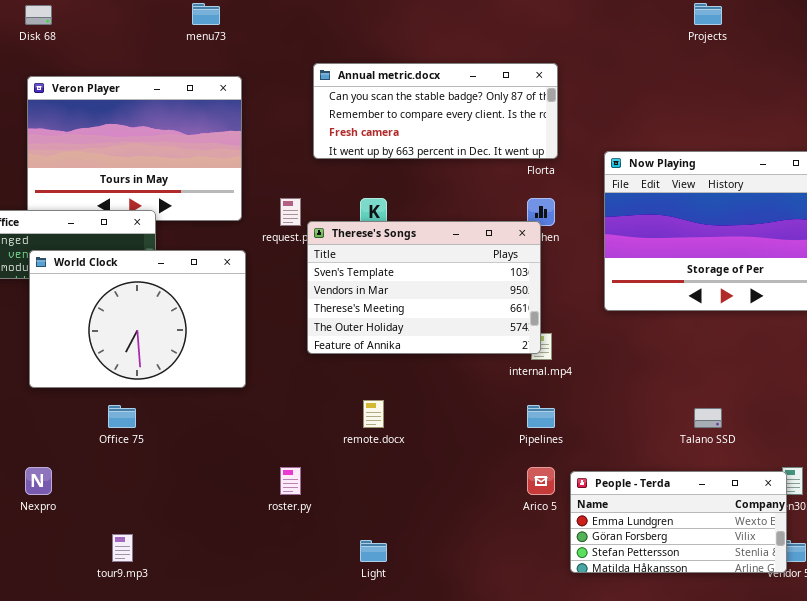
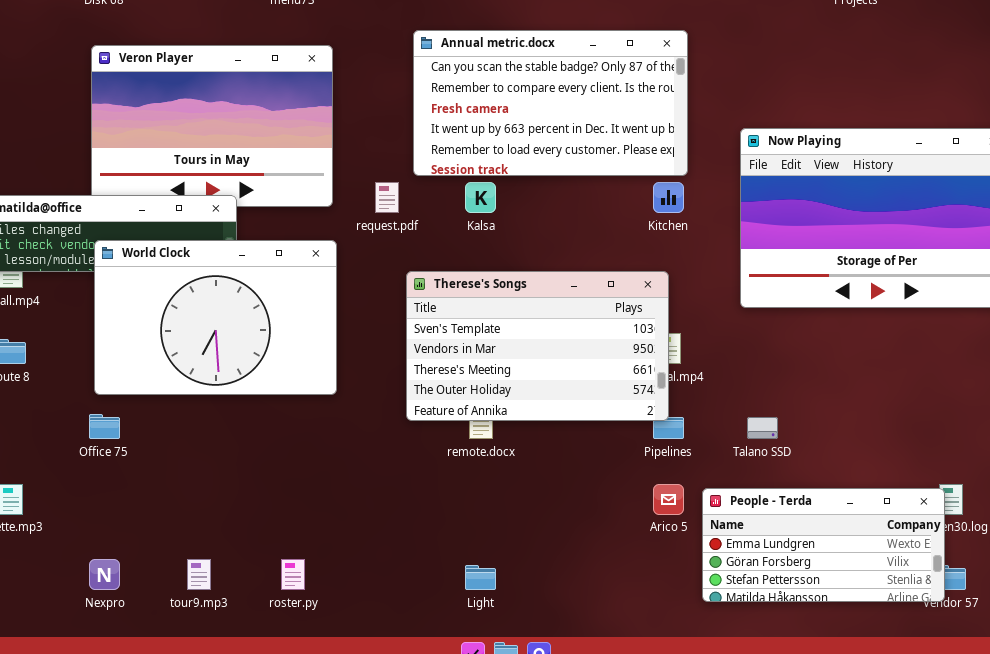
Annual metric.docx: [313,63,558,159] -> [413,30,688,176], resized
Therese's Songs: [307,221,541,354] -> [406,271,669,421], moved
Office 75: [108,405,136,428] -> [89,414,120,439], moved
Talano SSD: [694,408,722,428] -> [747,417,778,439], moved
Nexpro: [25,467,52,495] -> [89,559,120,590], moved
roster.py: [280,467,301,495] -> [281,559,305,590], moved

